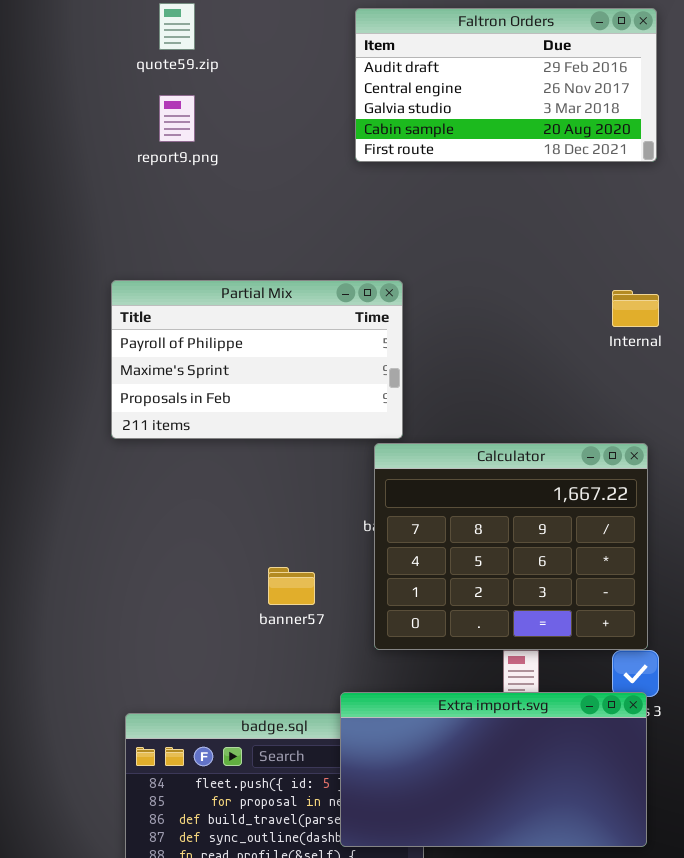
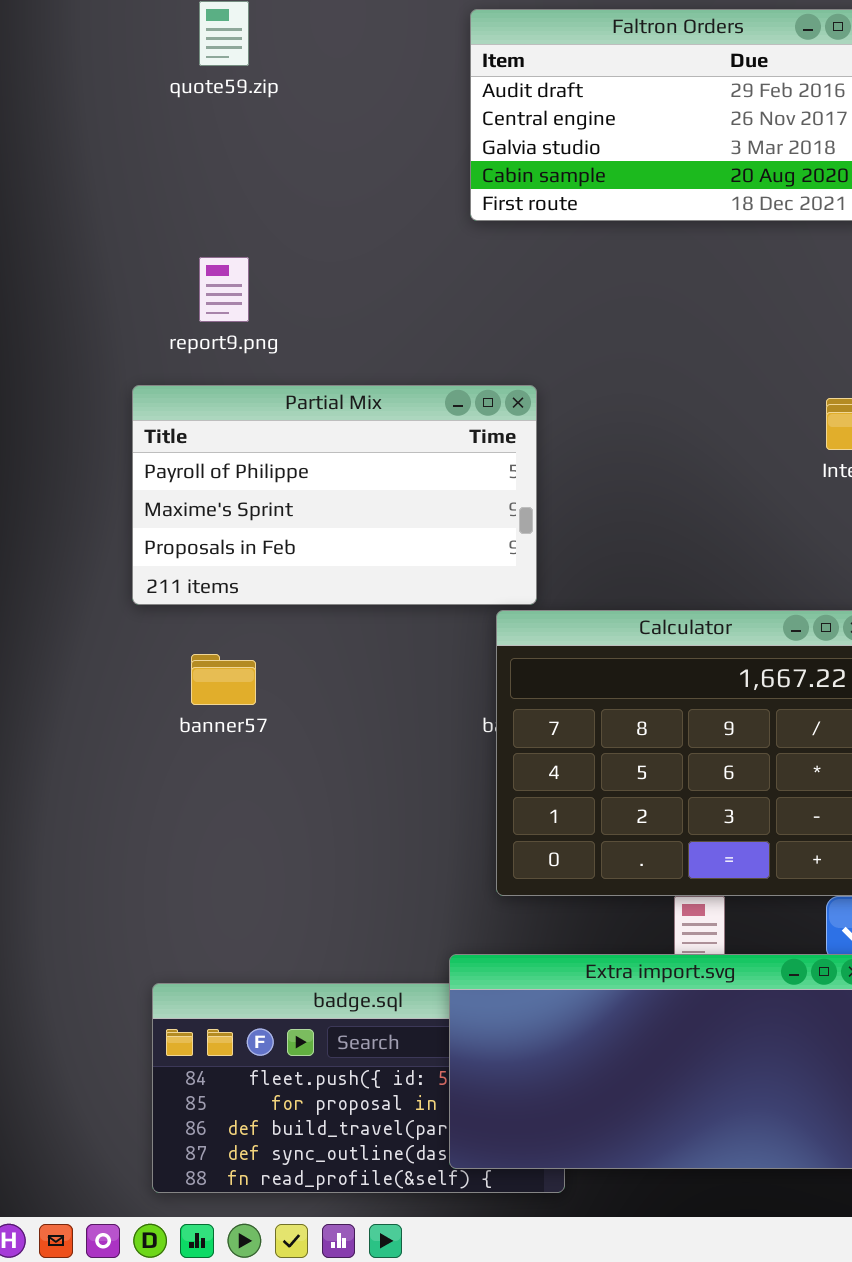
report9.png: [159,95,195,142] -> [199,257,249,322], moved
banner57: [268,567,315,605] -> [191,654,256,705], moved

